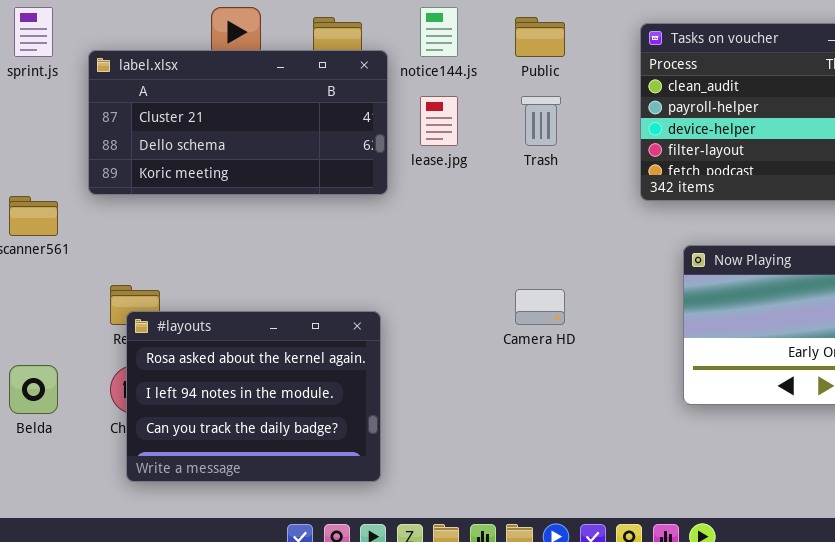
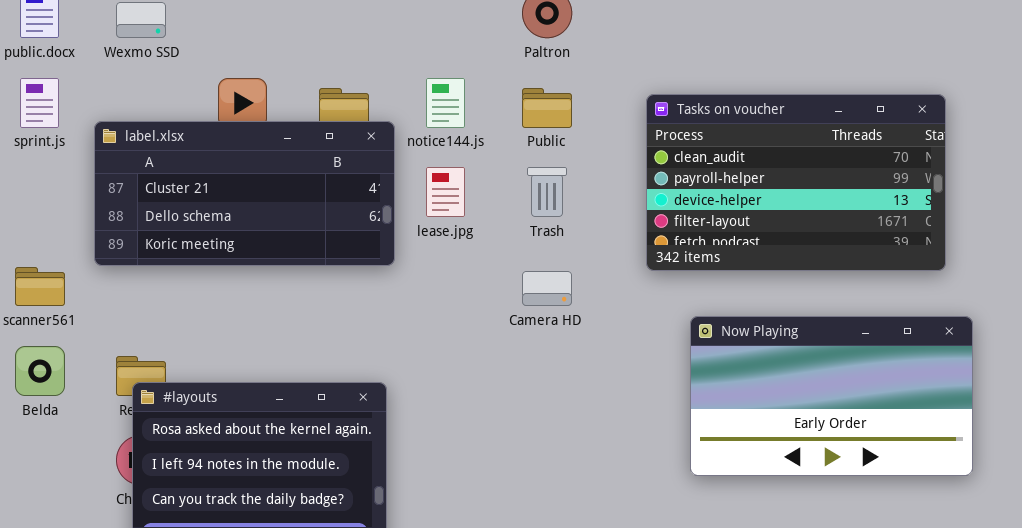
Camera HD: [515,289,565,325] -> [522,271,572,306], moved
Belda: [9,365,58,414] -> [15,346,65,396], moved

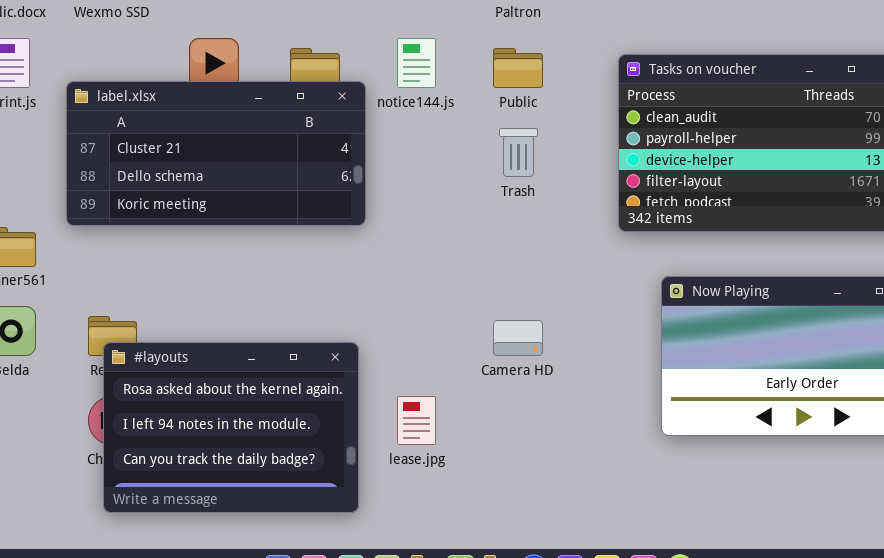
lease.jpg: [426,167,465,217] -> [397,396,436,445], moved
Camera HD: [522,271,572,306] -> [493,320,543,356], moved

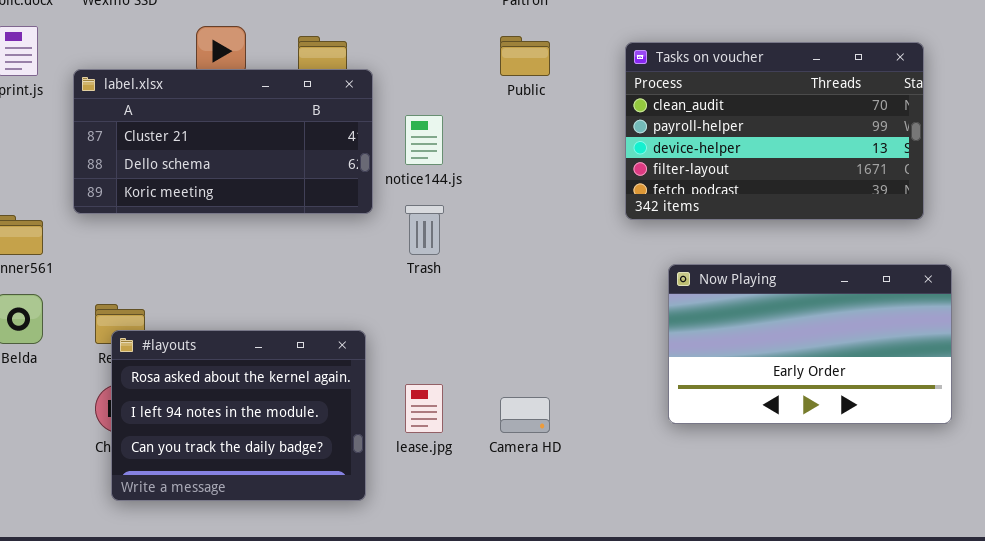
notice144.js: [397,38,436,88] -> [405,115,443,165], moved
Trash: [499,128,538,177] -> [405,205,444,255], moved
Camera HD: [493,320,543,356] -> [500,397,550,433], moved

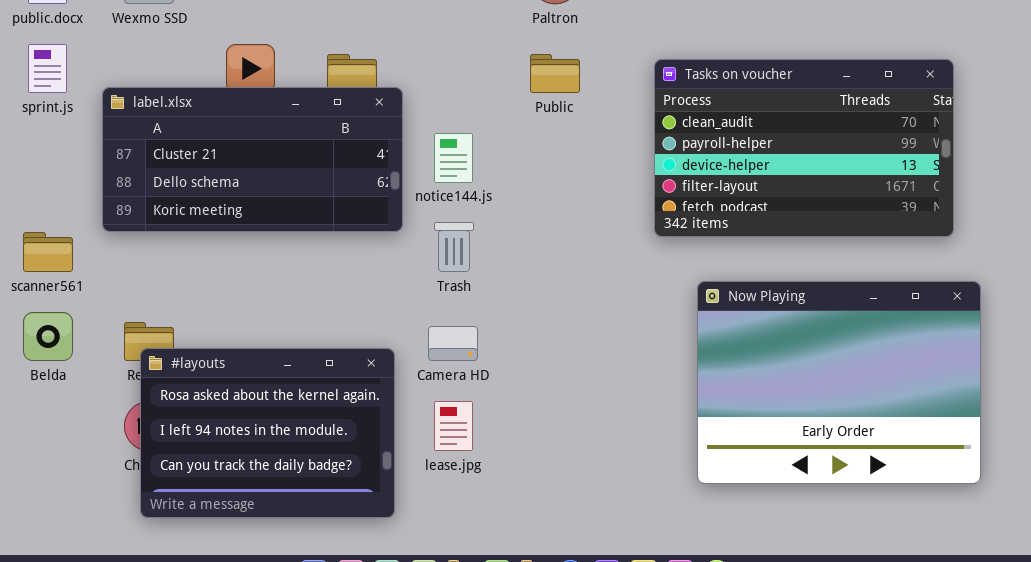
Now Playing: [668,264,952,424] -> [697,281,981,484], resized
Camera HD: [500,397,550,433] -> [428,326,478,361], moved

